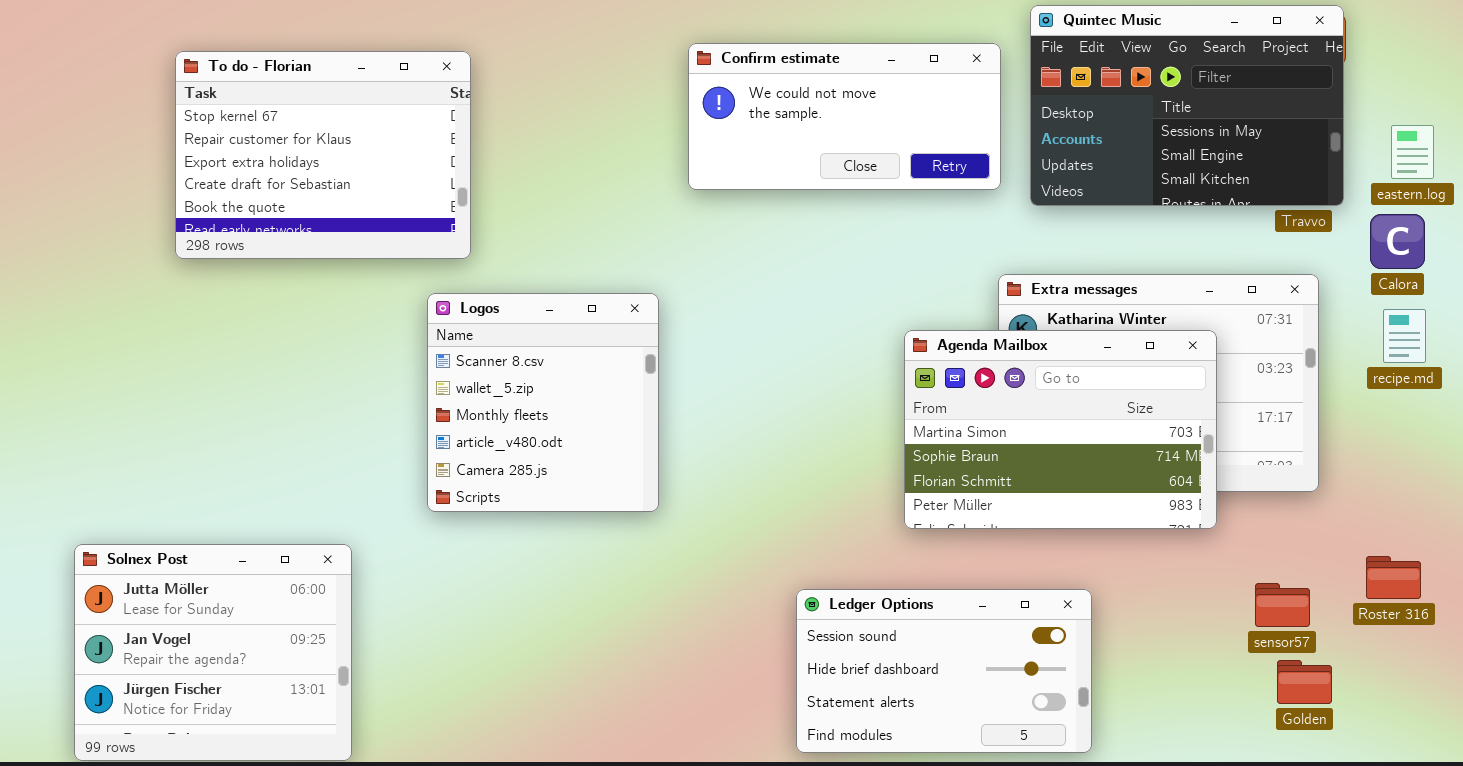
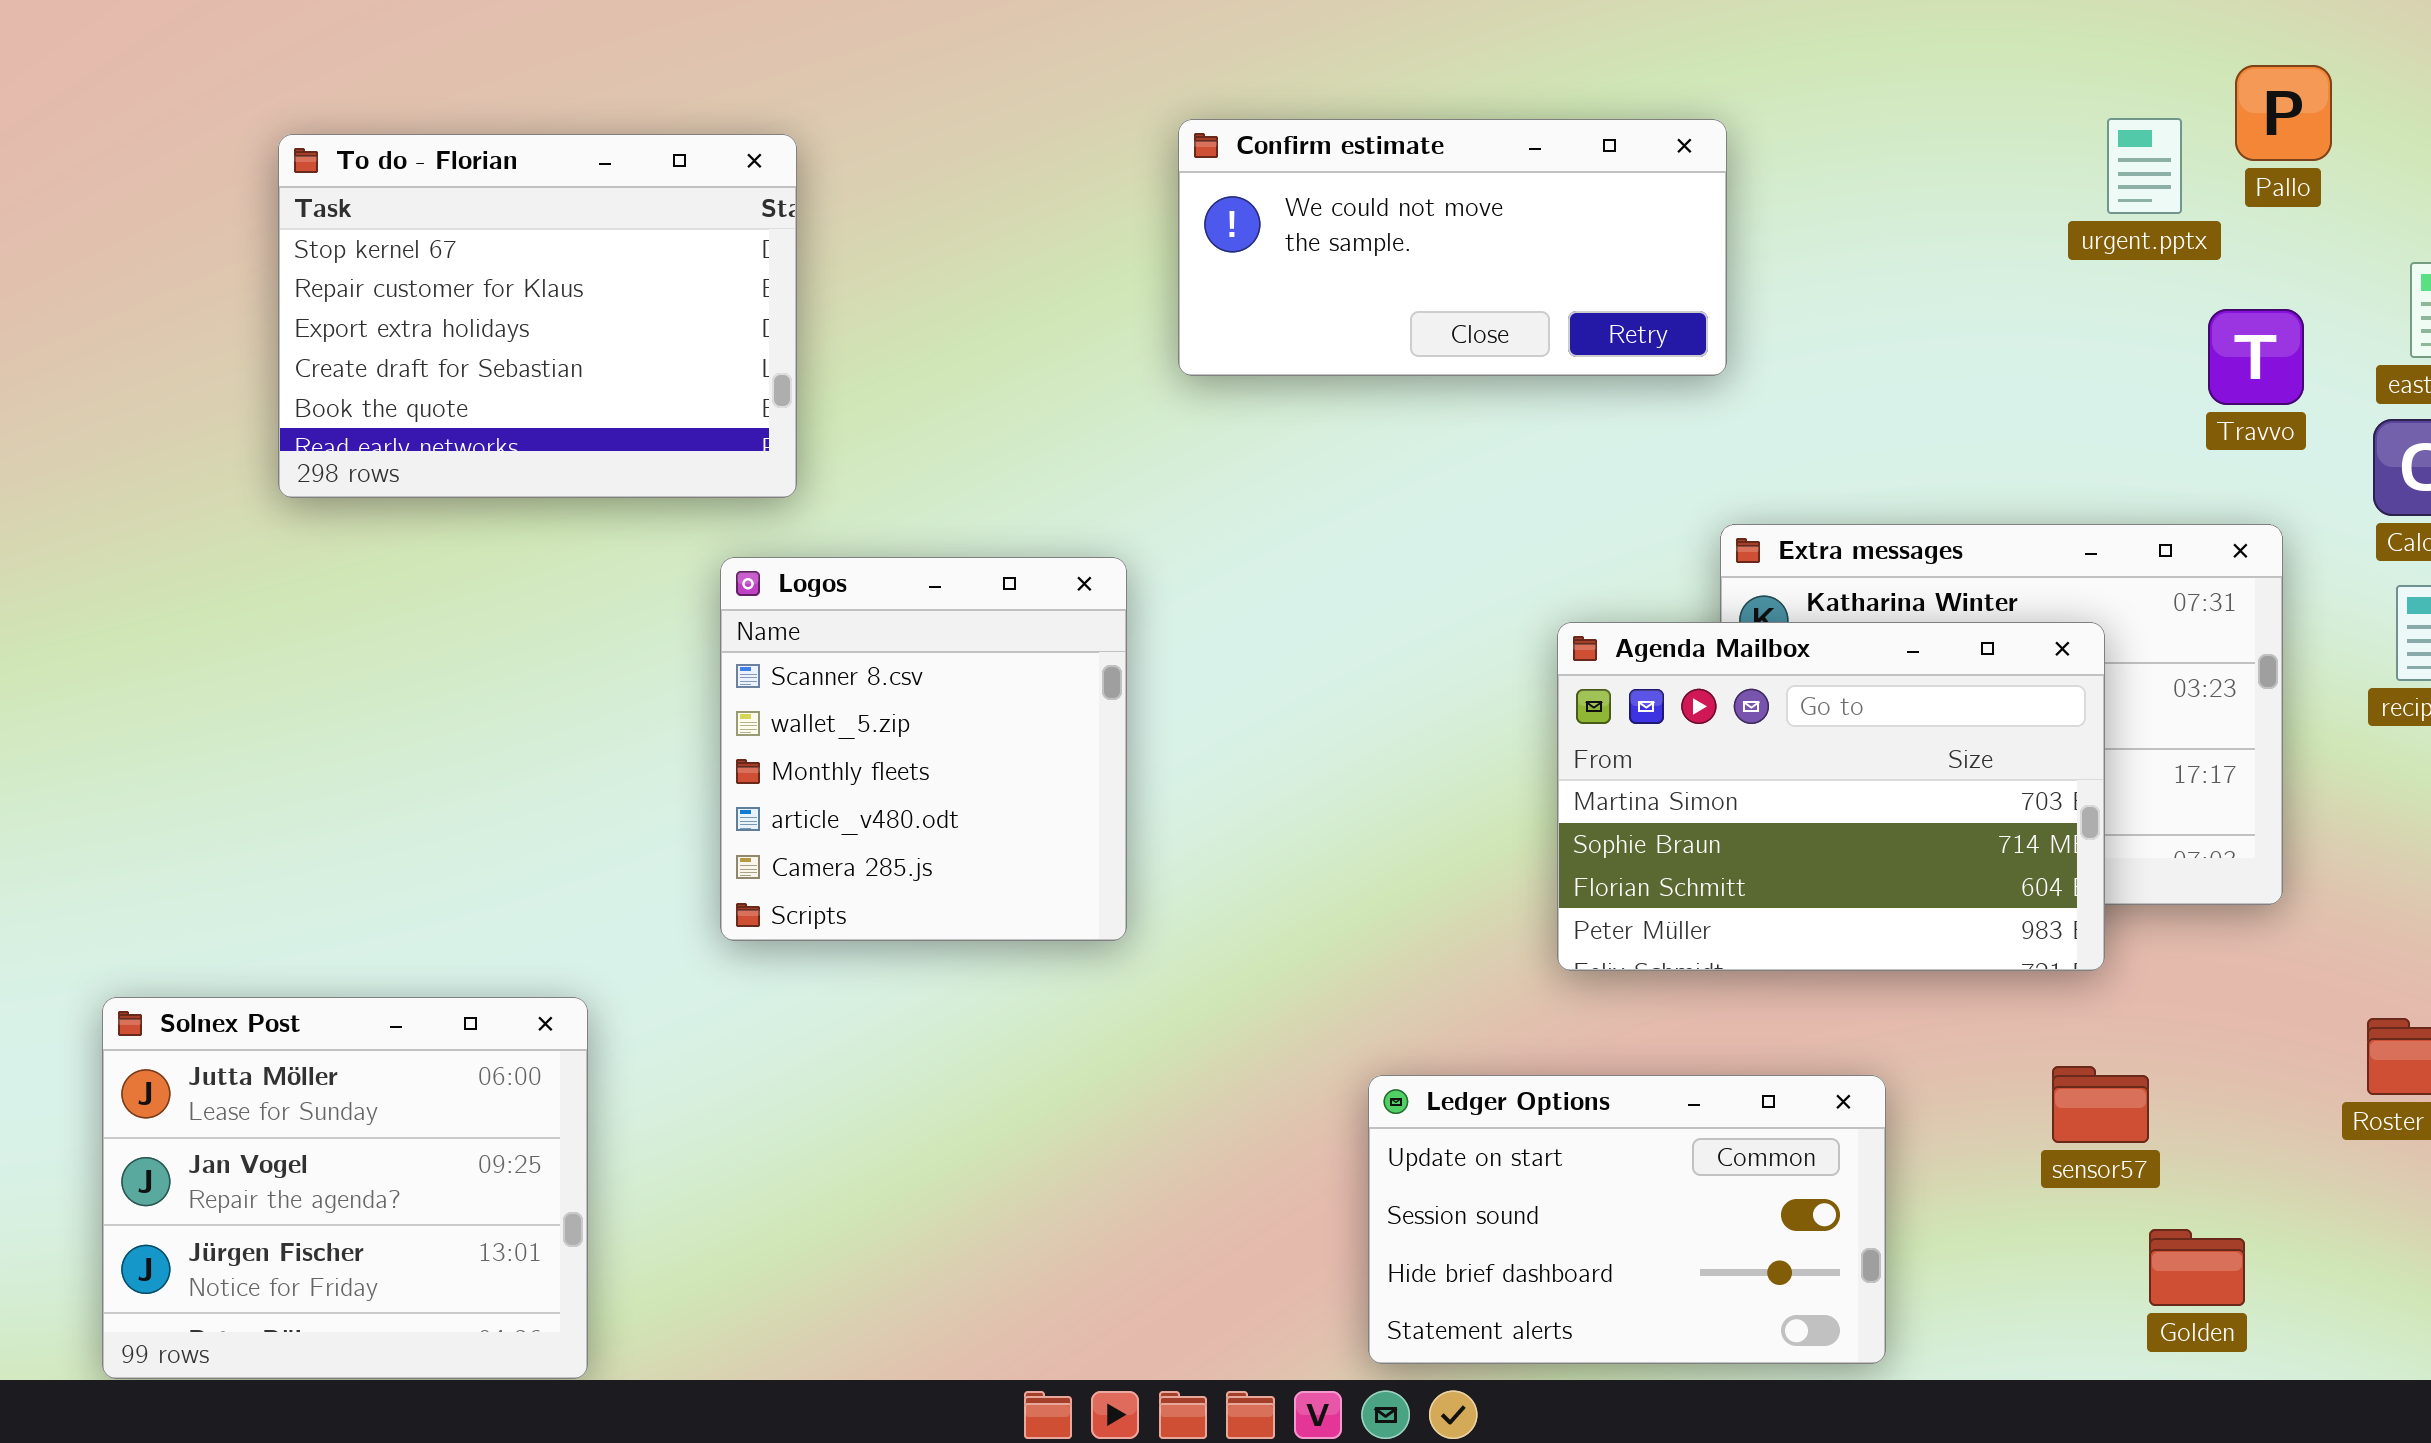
Quintec Music: [1030,5,1344,206] -> none, closed
sensor57: [1255,583,1310,627] -> [2052,1066,2149,1143], moved
Ledger Options: [796,589,1092,753] -> [1368,1075,1886,1364], scrolled up 1 row
Golden: [1277,660,1332,704] -> [2149,1229,2245,1306], moved

